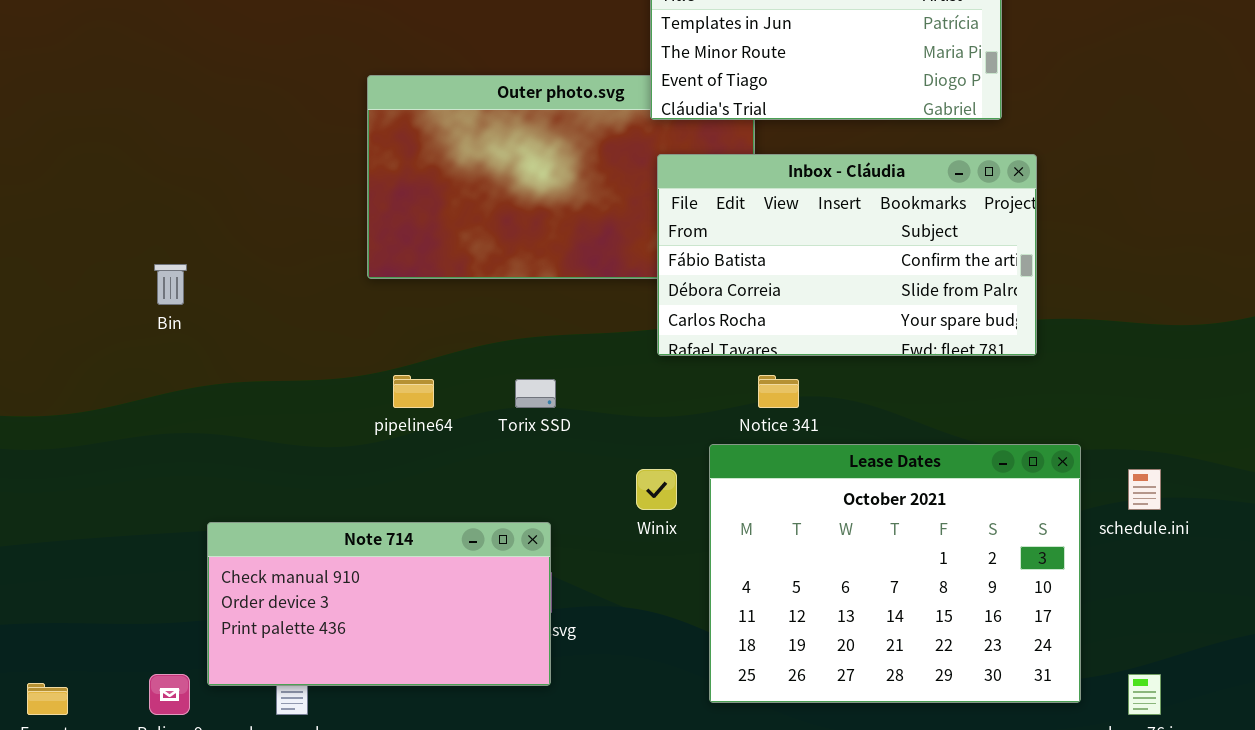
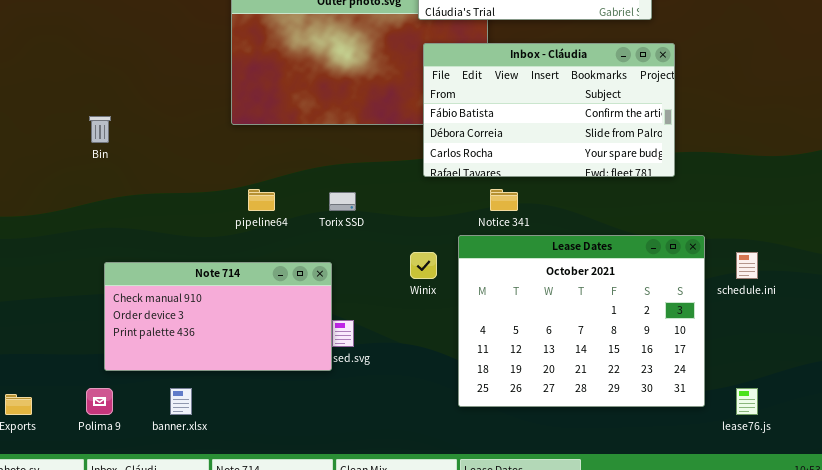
Note 714: [207,522,551,686] -> [104,262,332,371], moved

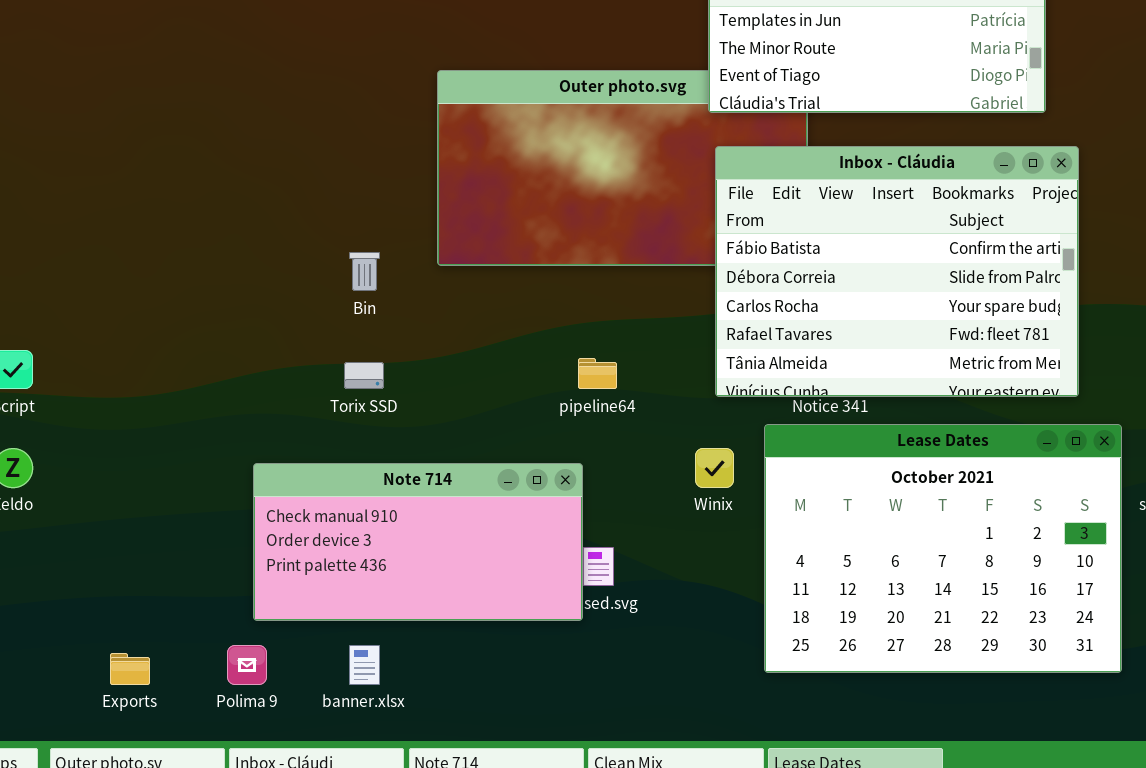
Inbox - Cláudia: [423,43,675,177] -> [715,146,1079,397], resized
Bin: [89,116,111,143] -> [349,252,380,291], moved
pipeline64: [248,189,275,211] -> [578,358,617,389], moved
Torix SSD: [329,192,356,211] -> [344,362,384,389], moved

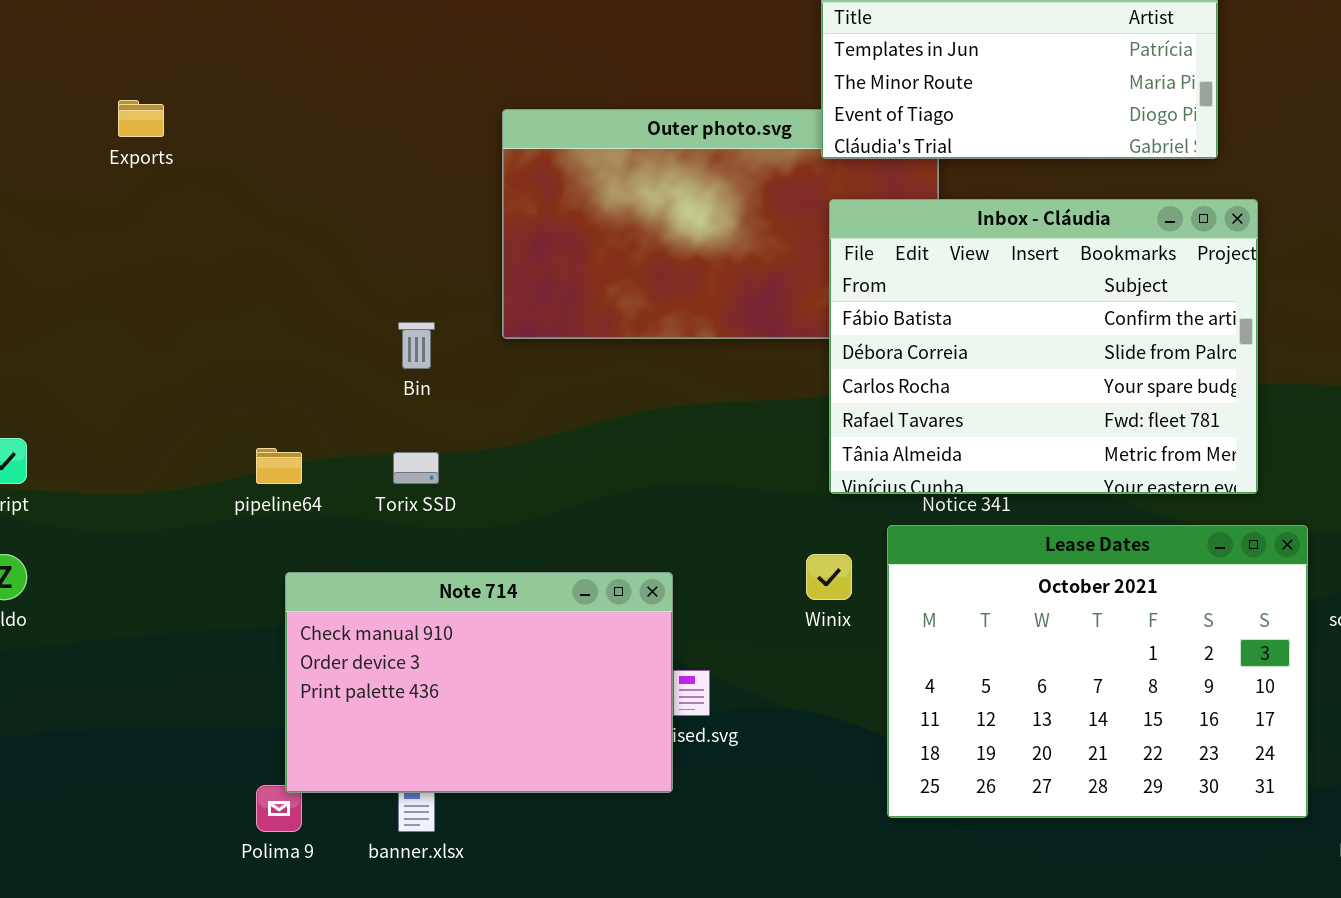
pipeline64: [578,358,617,389] -> [256,448,302,484], moved
Note 714: [253,463,583,621] -> [285,572,673,793], resized
Exports: [110,653,150,685] -> [118,100,164,137], moved

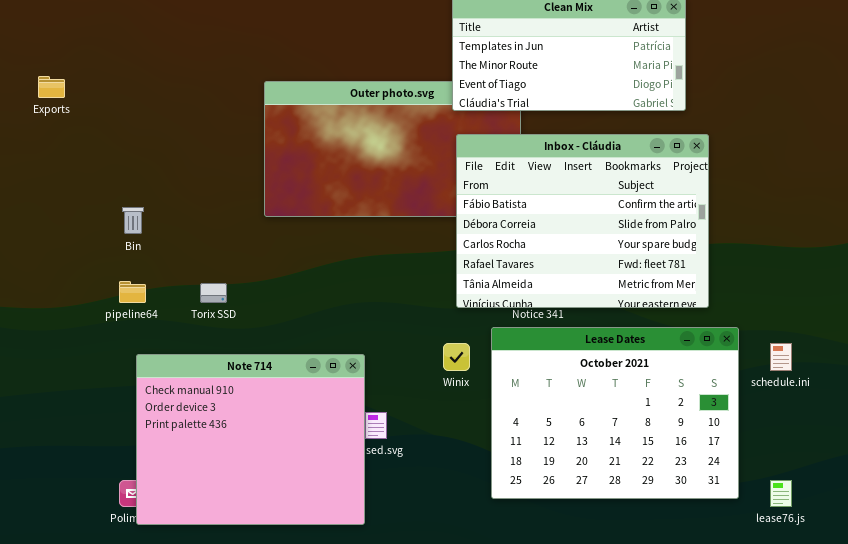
Bin: [398,322,435,369] -> [122,207,144,234], moved
Note 714: [285,572,673,793] -> [136,354,365,525], resized

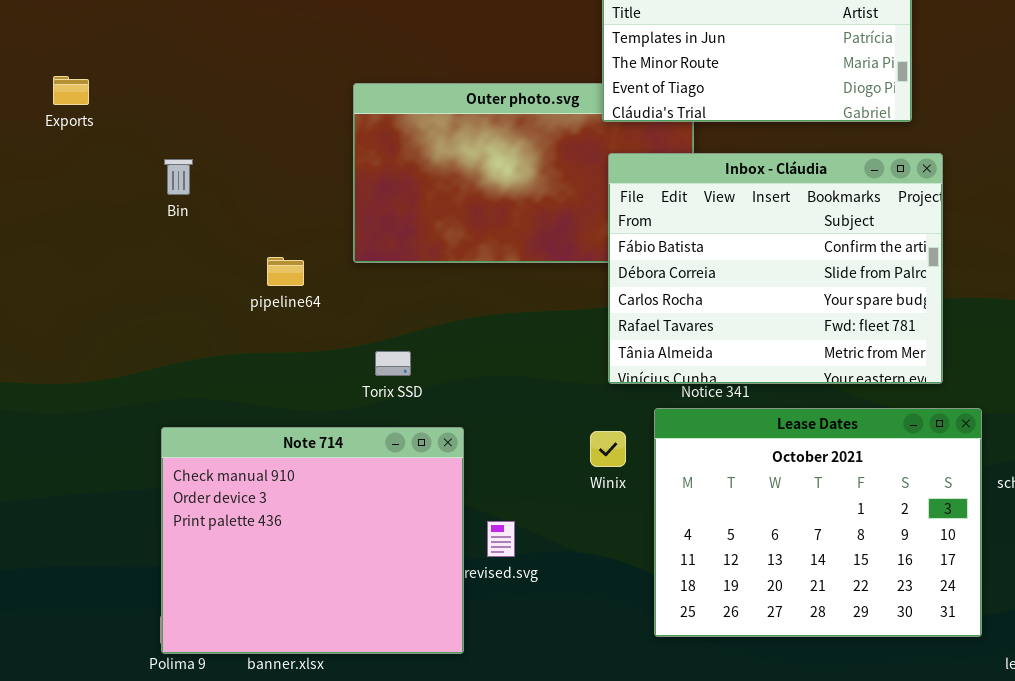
Bin: [122,207,144,234] -> [164,159,193,195], moved
pipeline64: [119,281,146,303] -> [267,257,304,286], moved
Torix SSD: [200,283,227,303] -> [375,351,411,376], moved
Note 714: [136,354,365,525] -> [161,427,464,654], moved

